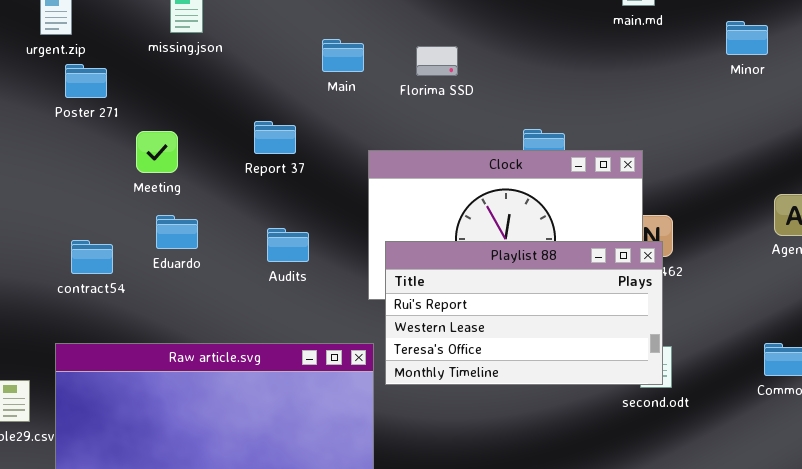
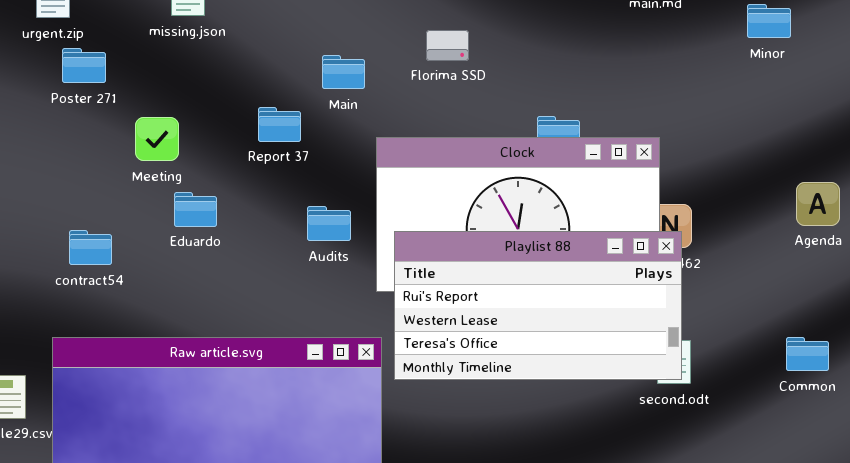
Main: [322,39,364,72] -> [322,55,365,89], moved
Eduardo: [156,215,198,249] -> [174,192,217,227], moved
Audits: [267,228,309,262] -> [307,206,351,241], moved

